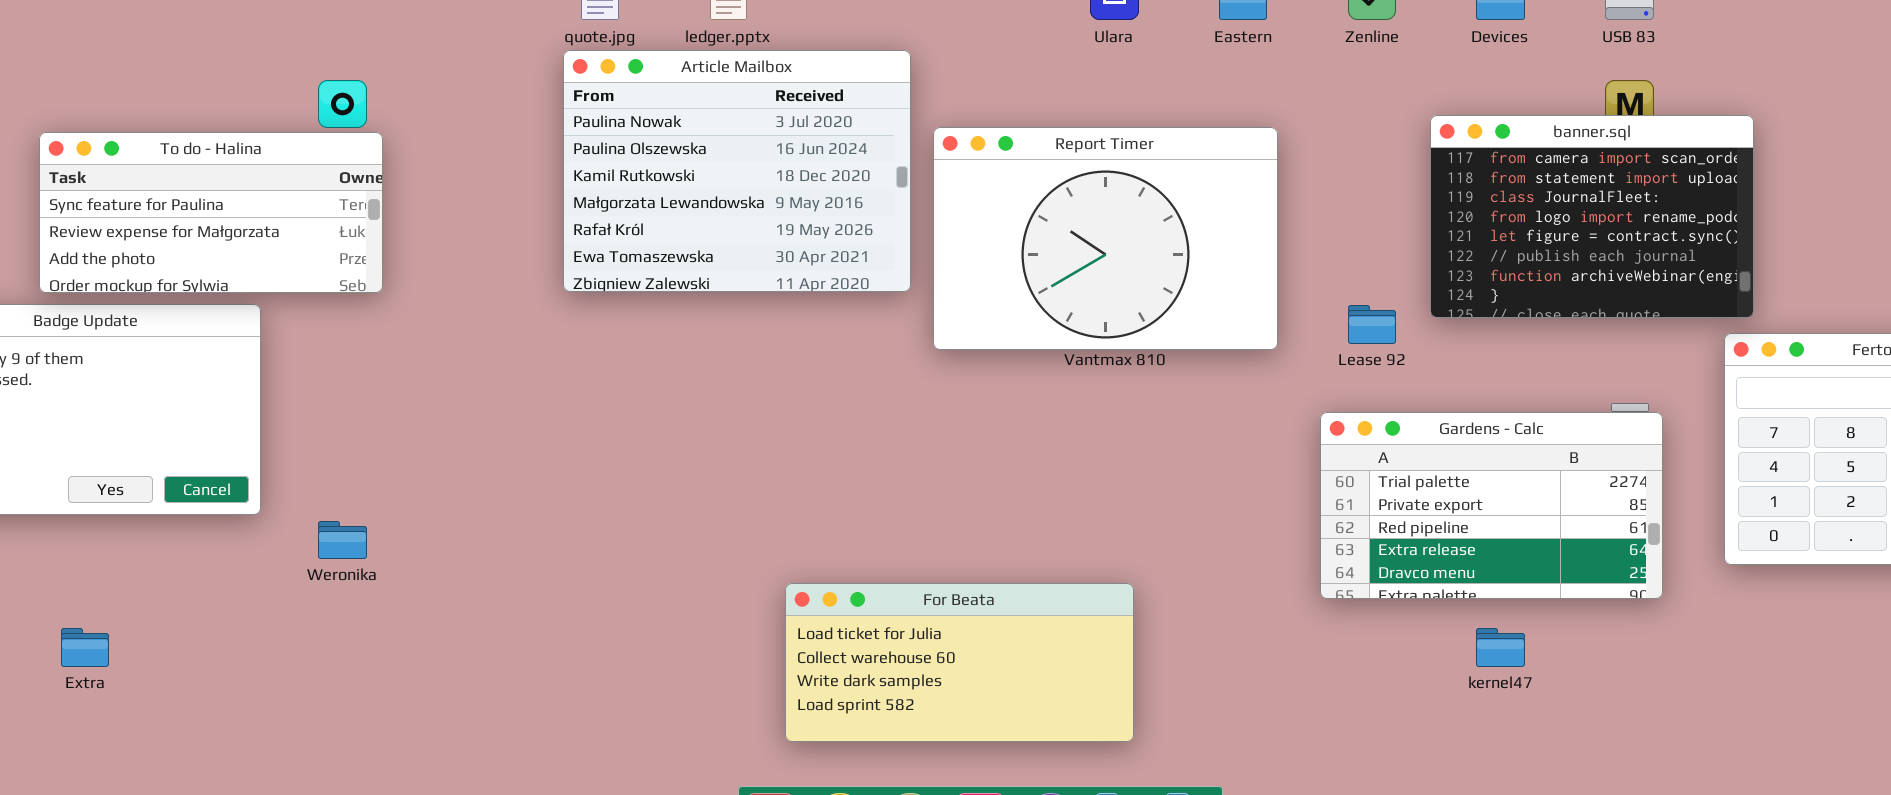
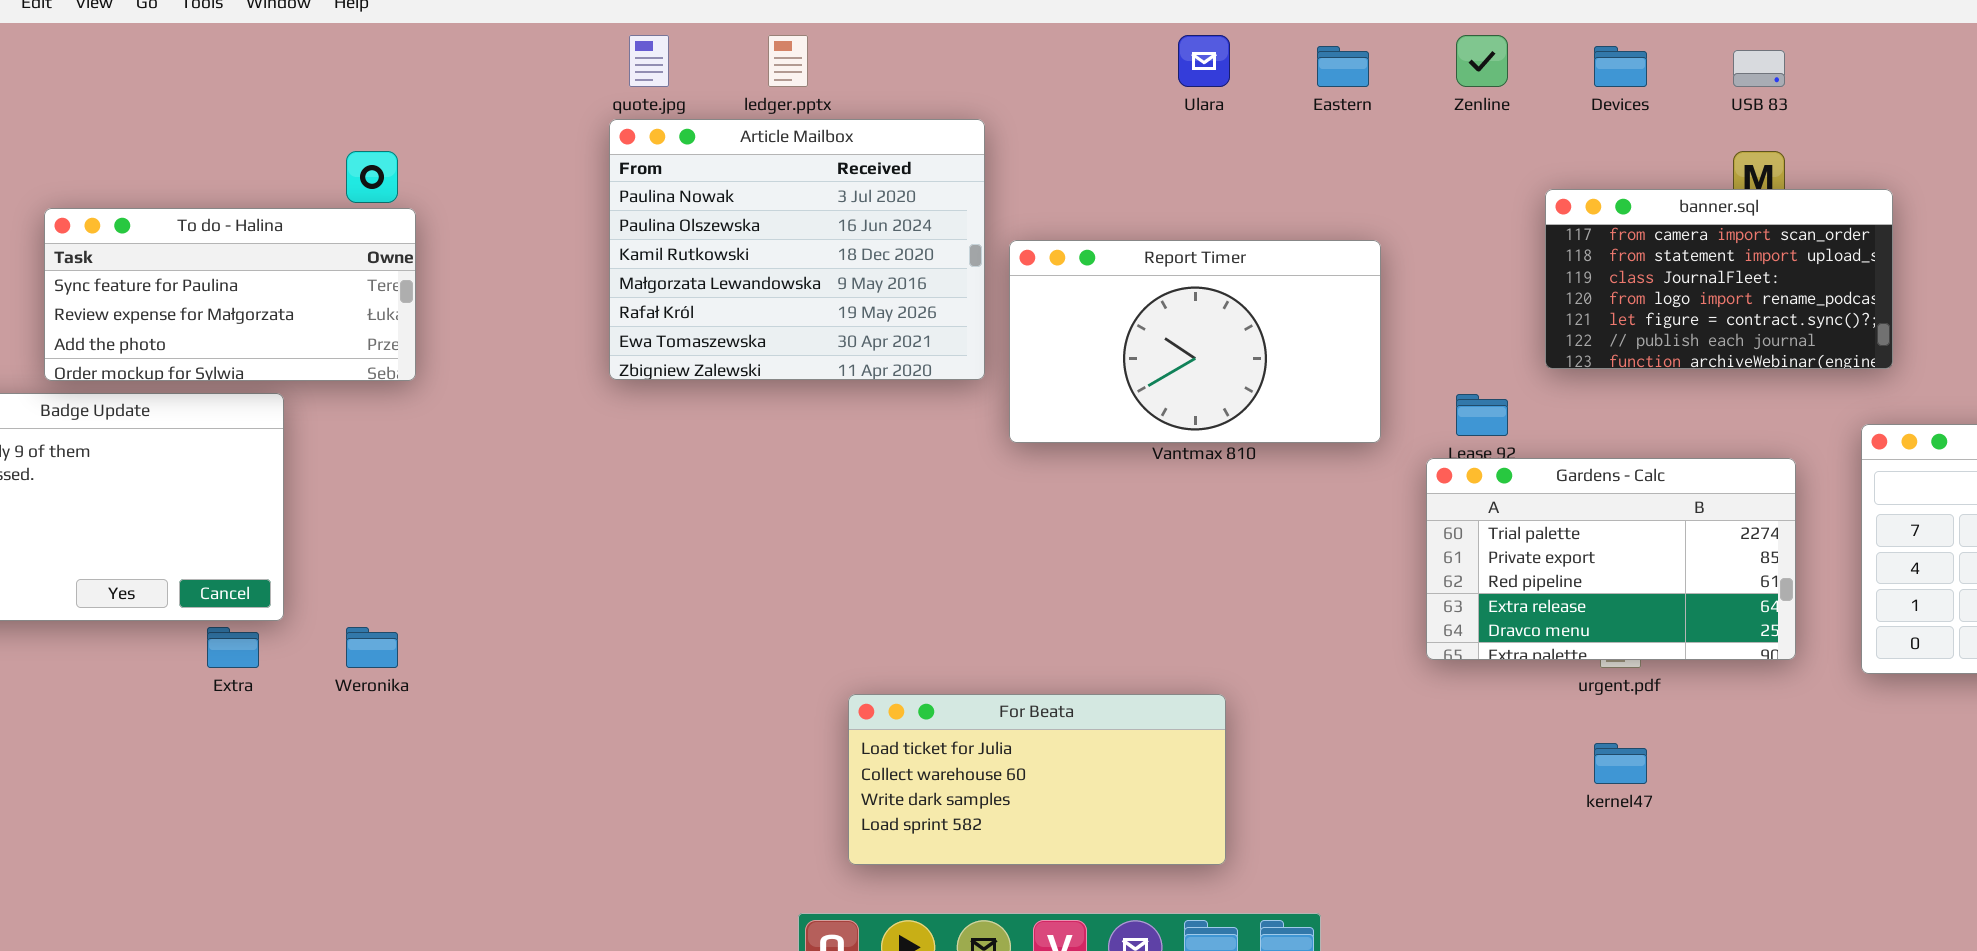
banner.sql: [1430,115,1754,318] -> [1545,189,1893,369], resized
Report Timer: [933,127,1278,350] -> [1009,240,1381,443], resized
Gardens - Calc: [1320,412,1663,599] -> [1426,458,1796,660], moved
Extra: [61,628,109,667] -> [207,627,259,668], moved

